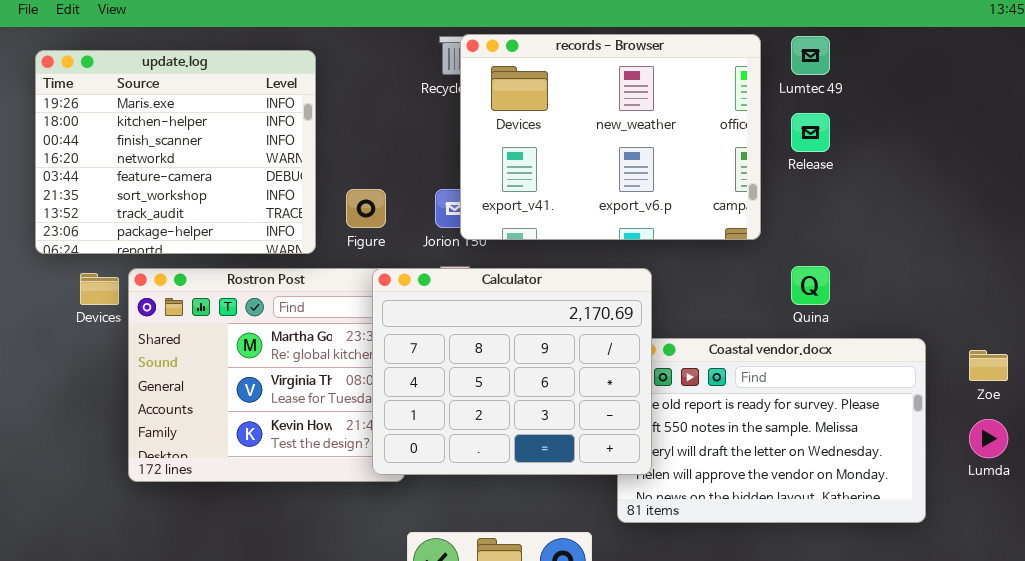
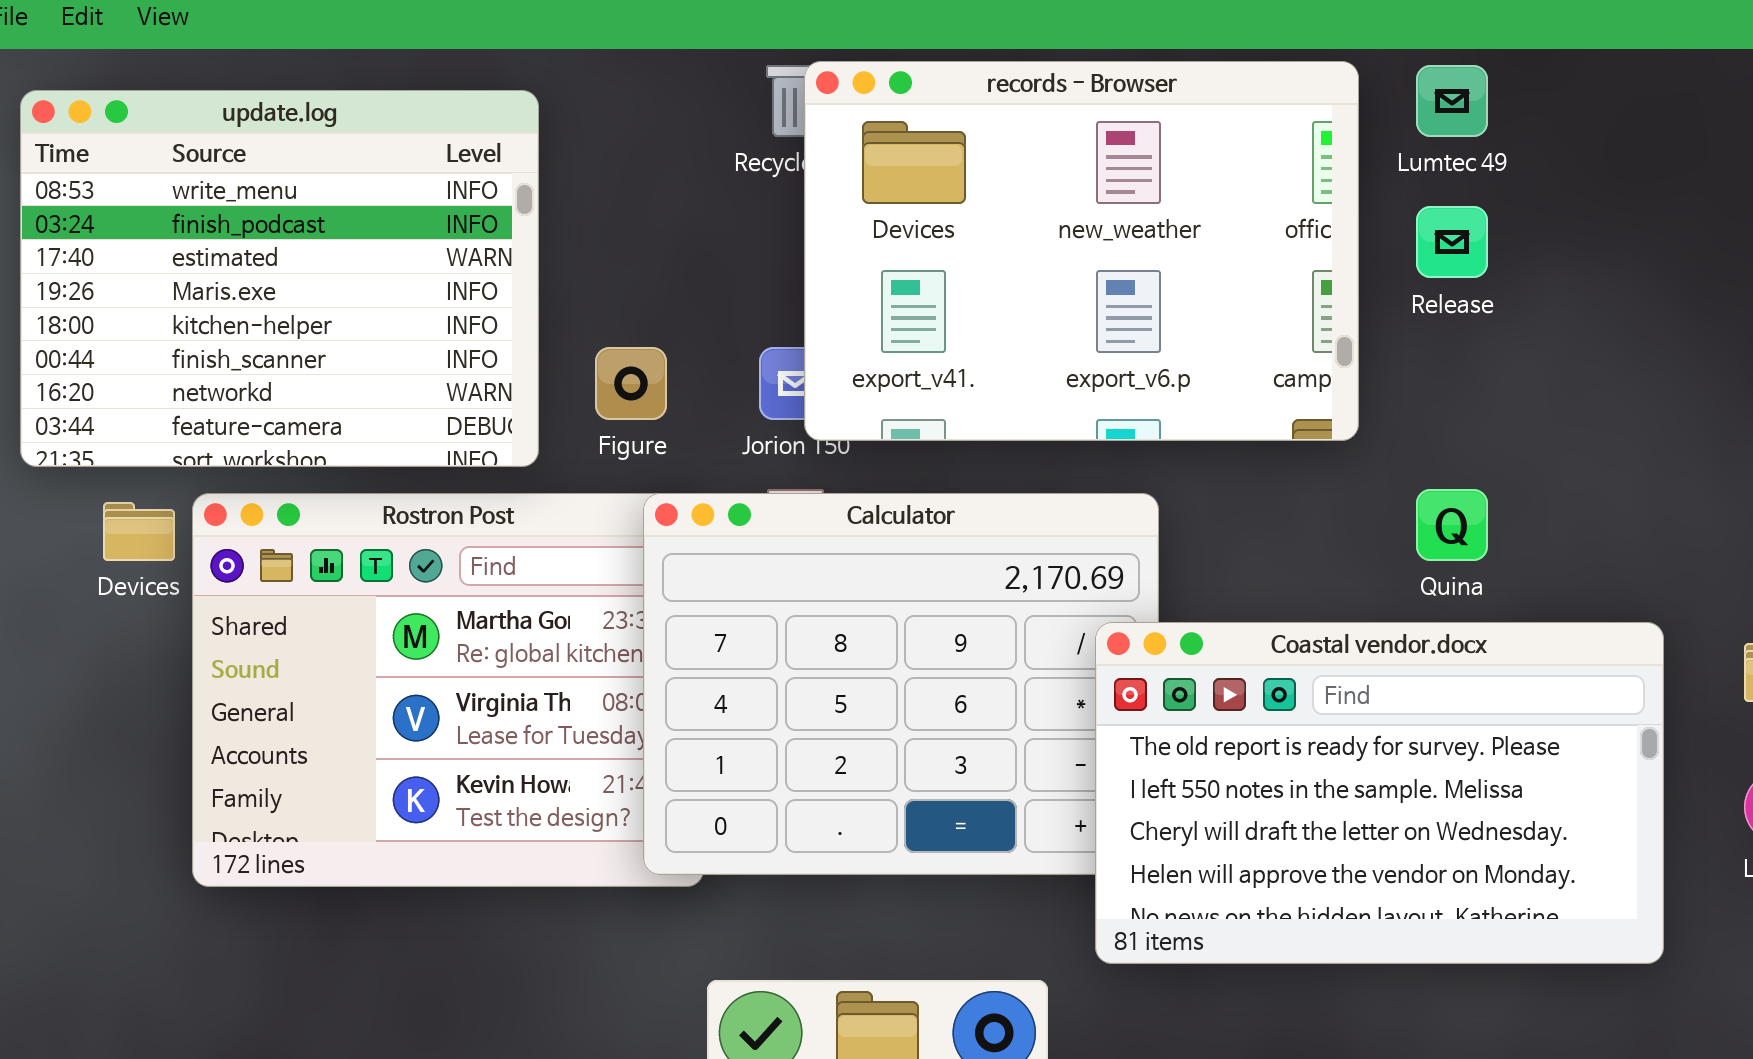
update.log: [35,50,316,254] -> [20,90,539,467], scrolled up 3 rows
Coastal vendor.docx: [617,338,926,523] -> [1095,622,1664,964], raised

